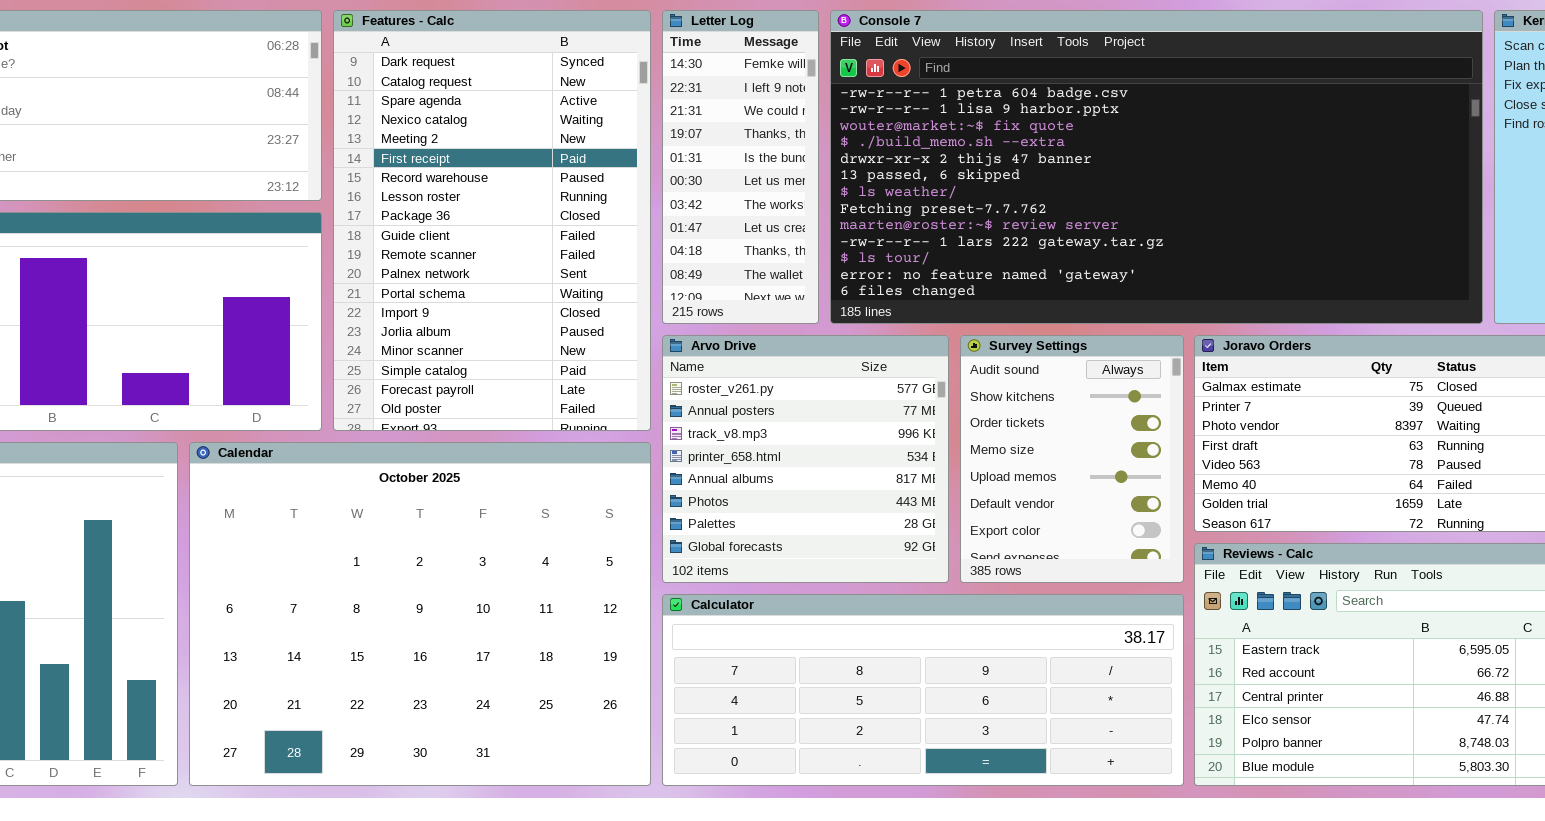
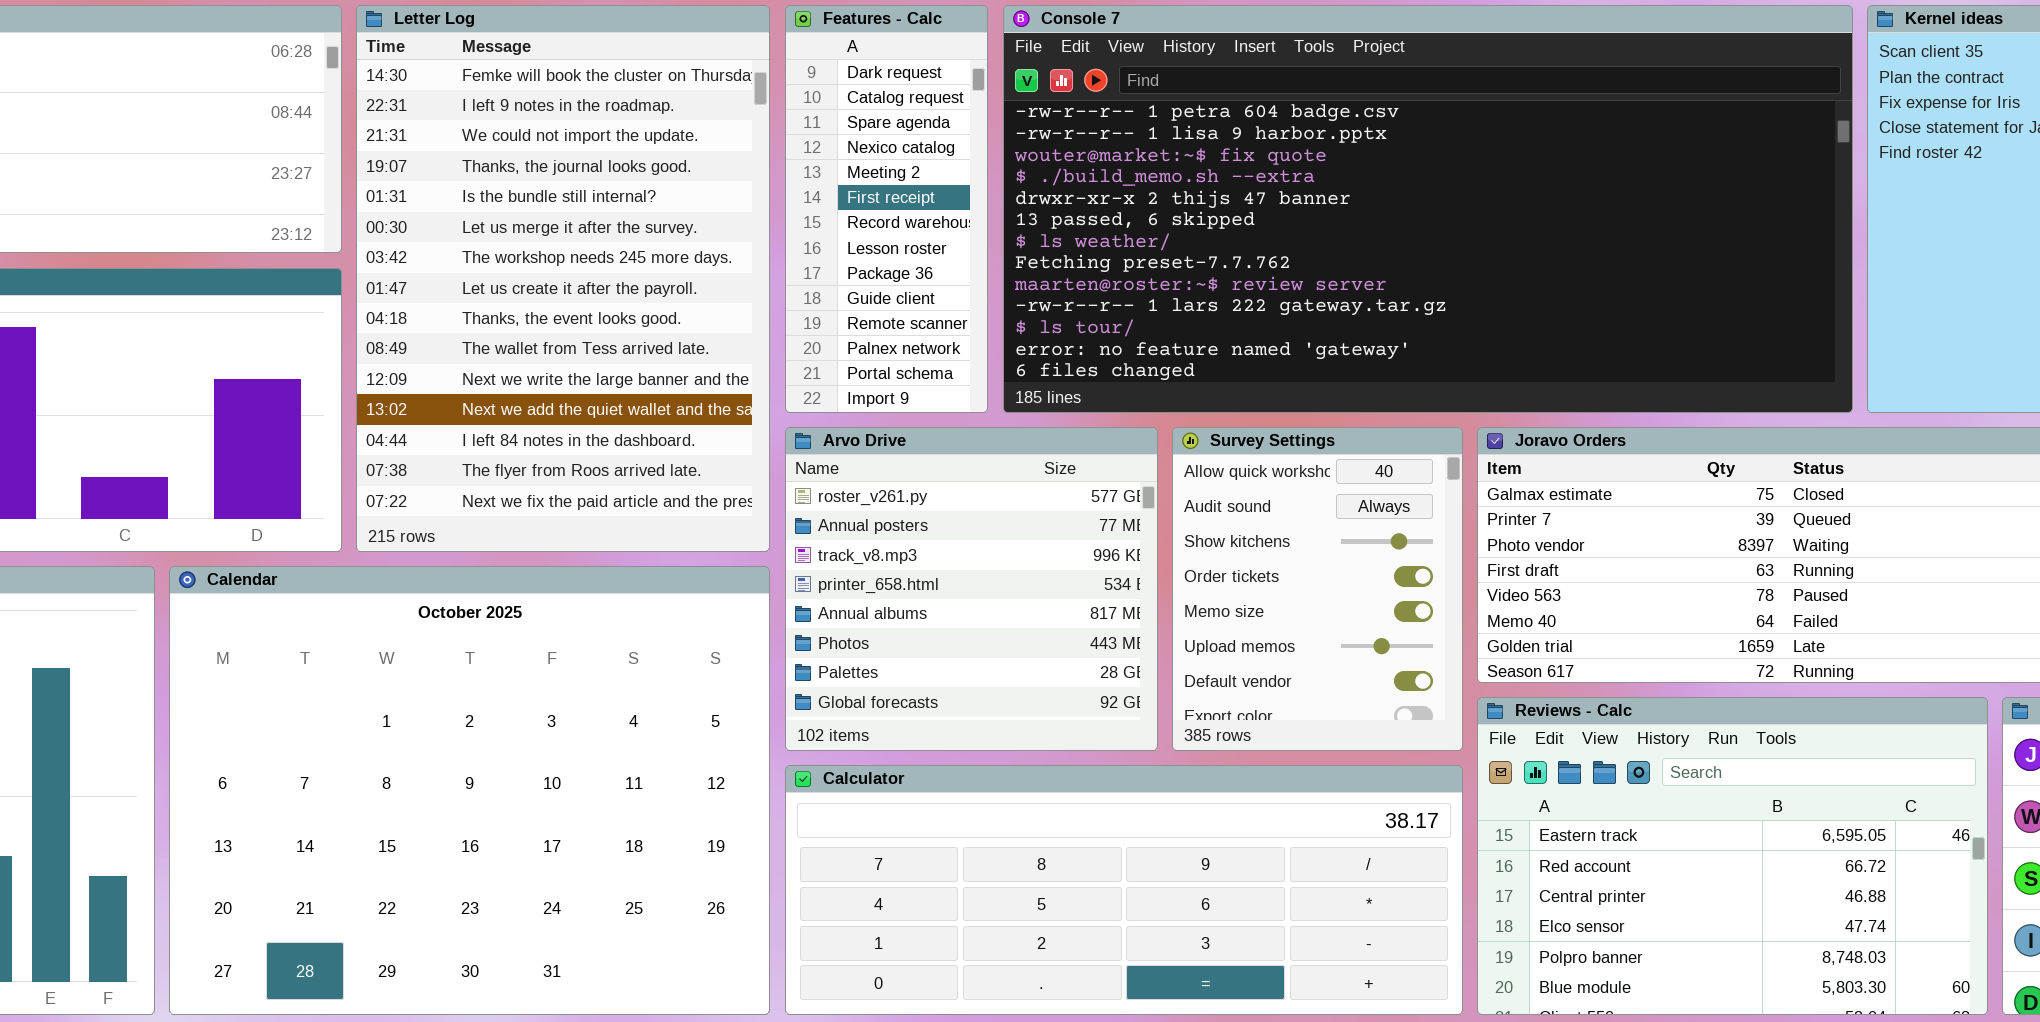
Features - Calc: [333,10,651,431] -> [785,5,988,413], moved, resized
Letter Log: [662,10,819,324] -> [356,5,770,552], moved, resized
Survey Settings: [960,335,1184,583] -> [1172,427,1463,751], scrolled up 1 row

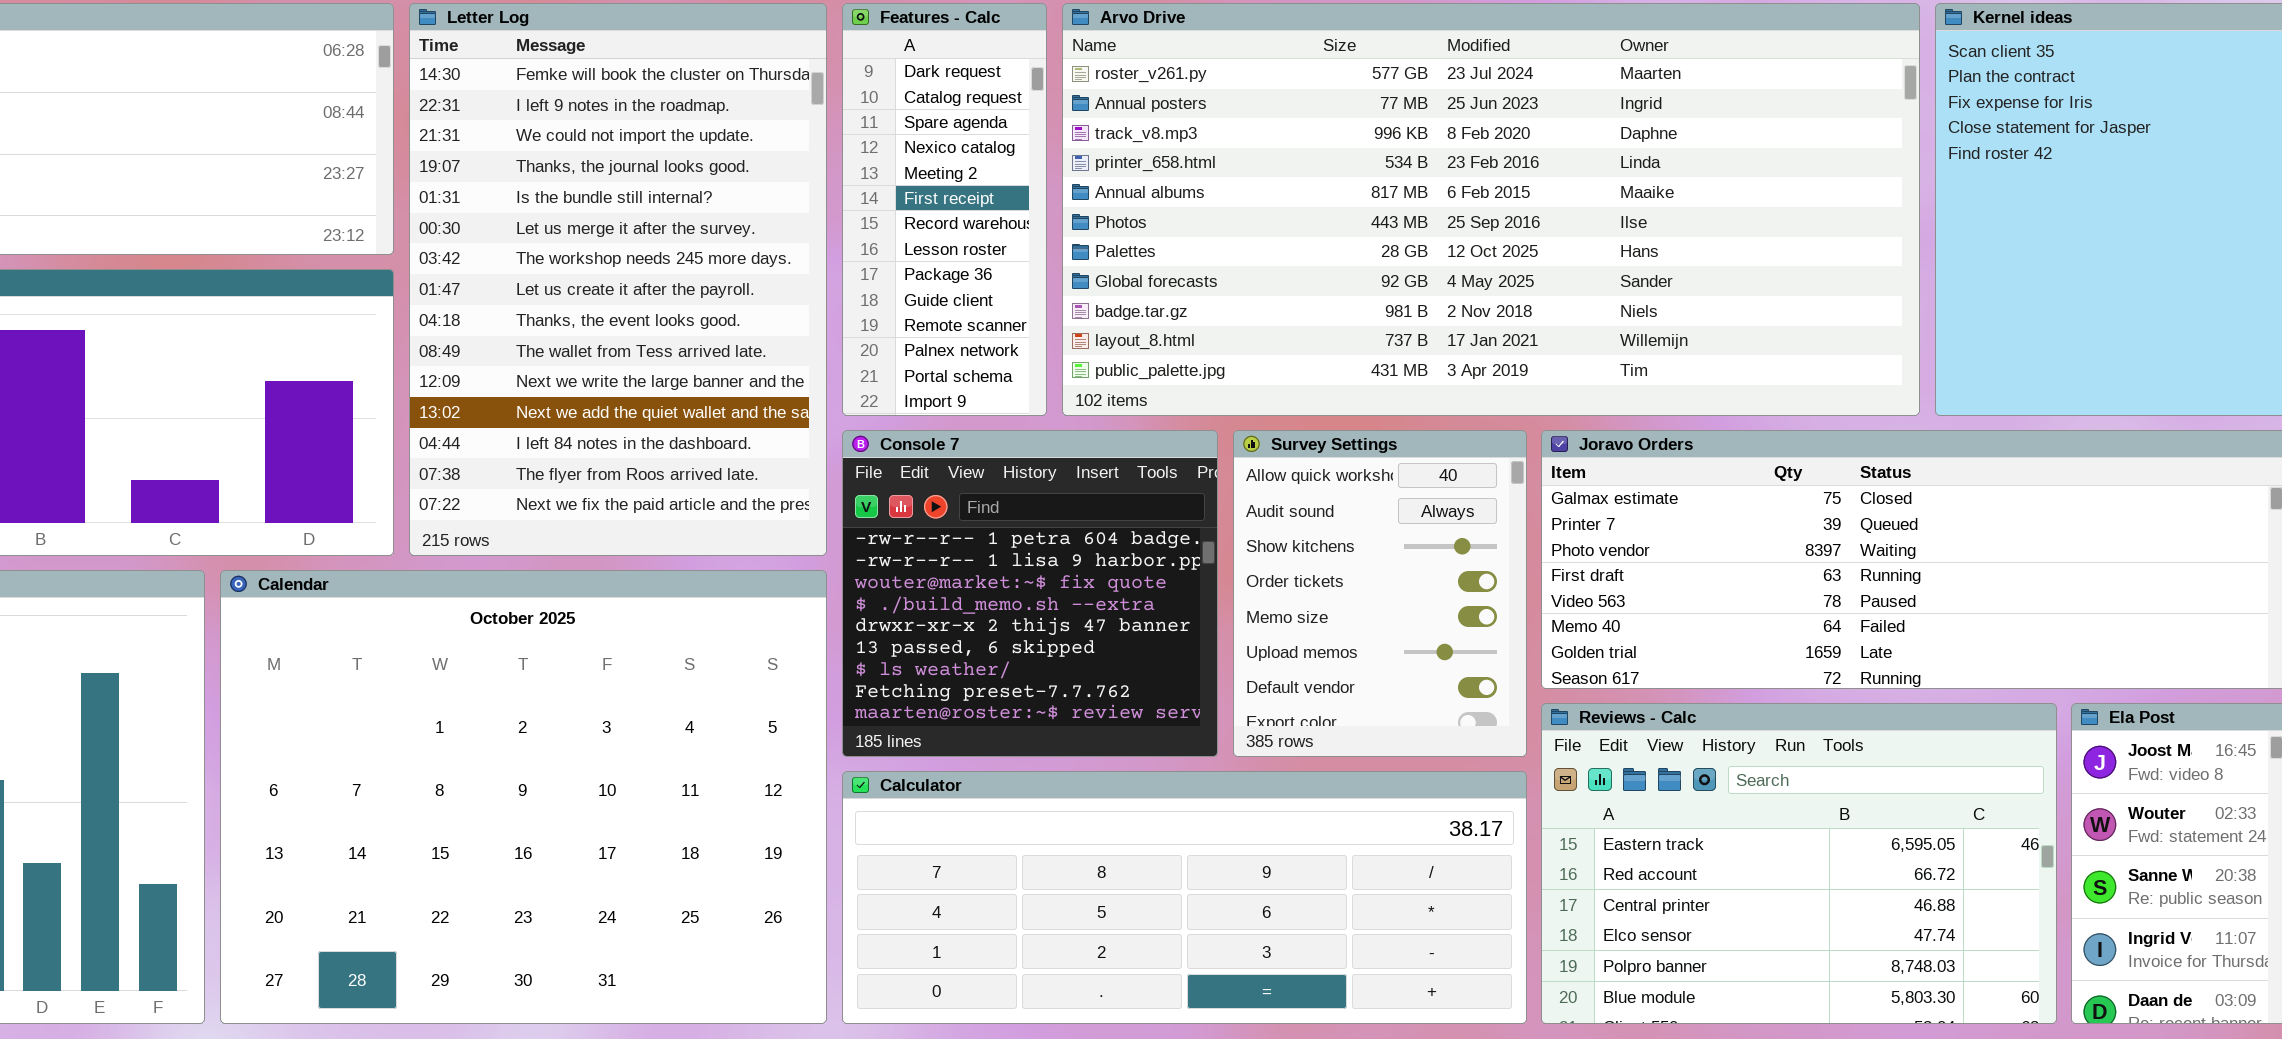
Console 7: [1003,5,1853,413] -> [842,430,1218,757], moved, resized
Arvo Drive: [785,427,1158,751] -> [1062,3,1920,416], moved, resized

